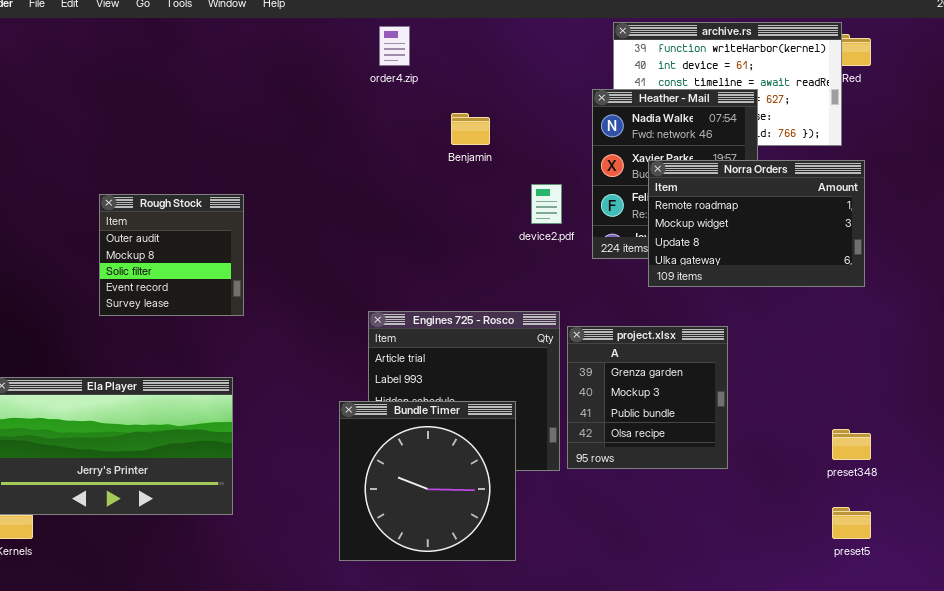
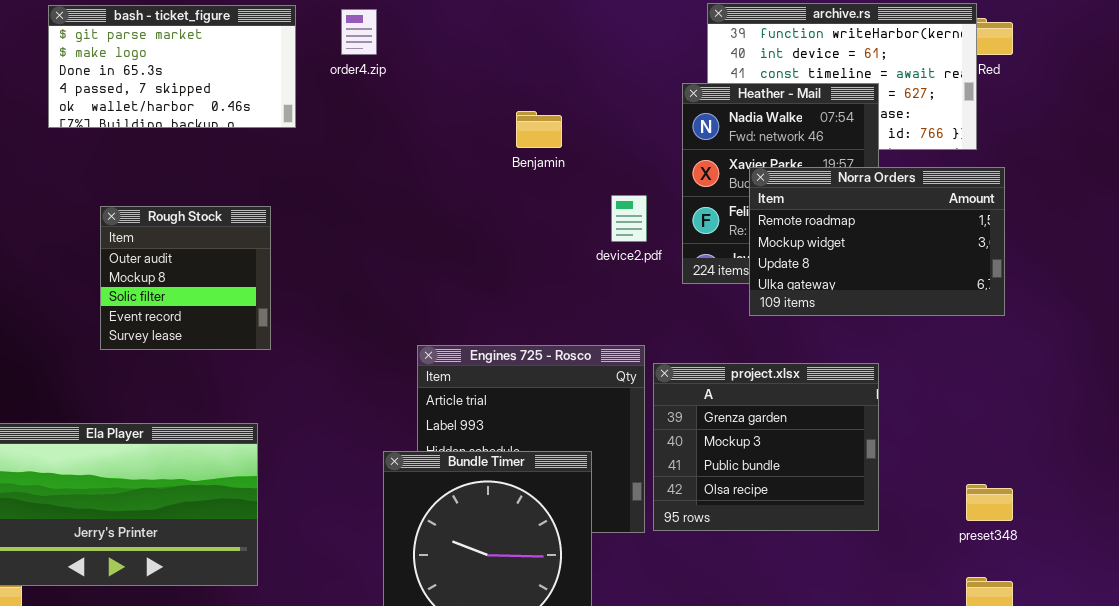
bash - ticket_figure: none -> [48,5,296,128], opened
order4.zip: [379,26,410,66] -> [341,9,377,55], moved
project.xlsx: [567,326,728,469] -> [653,363,879,531], resized

